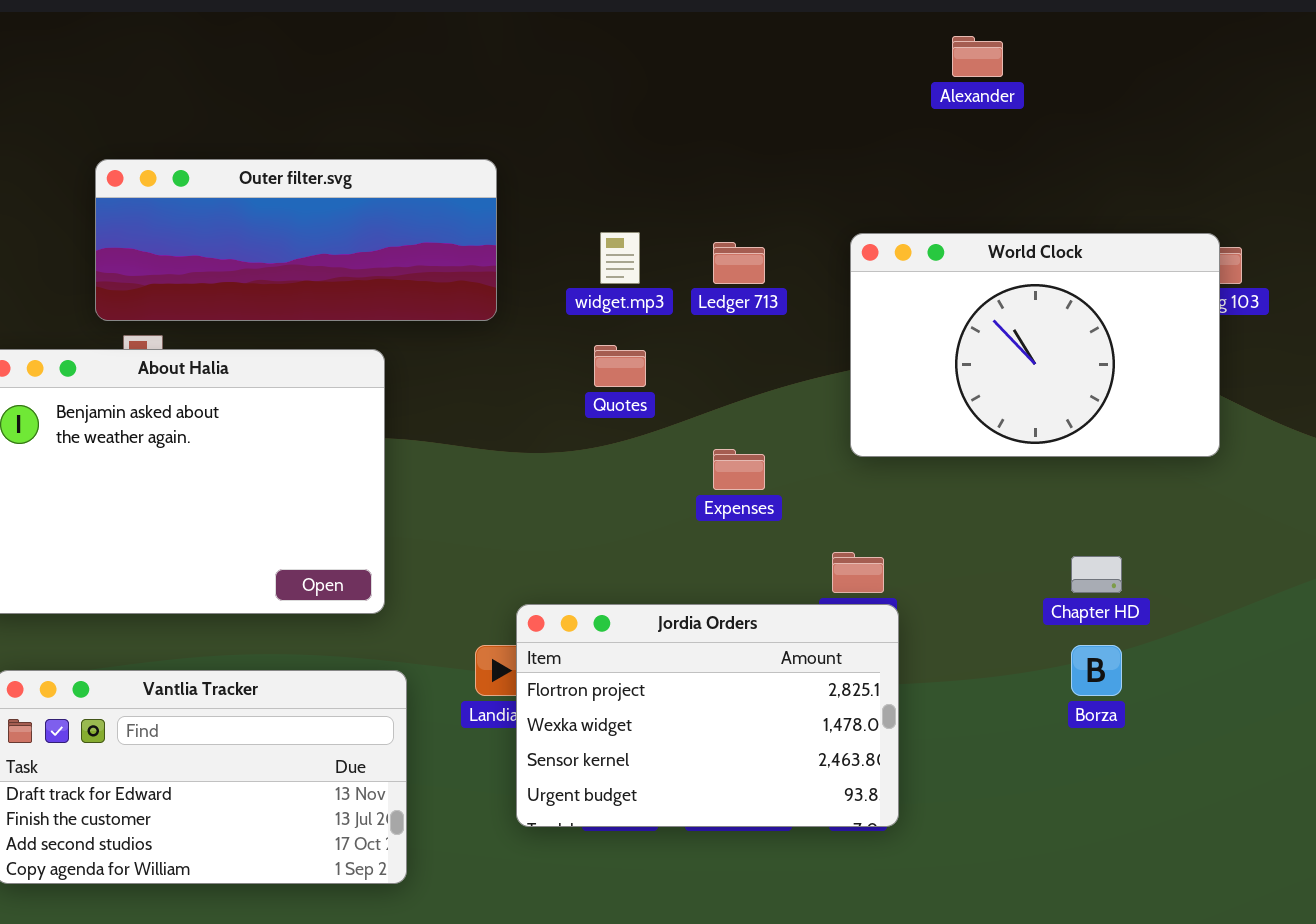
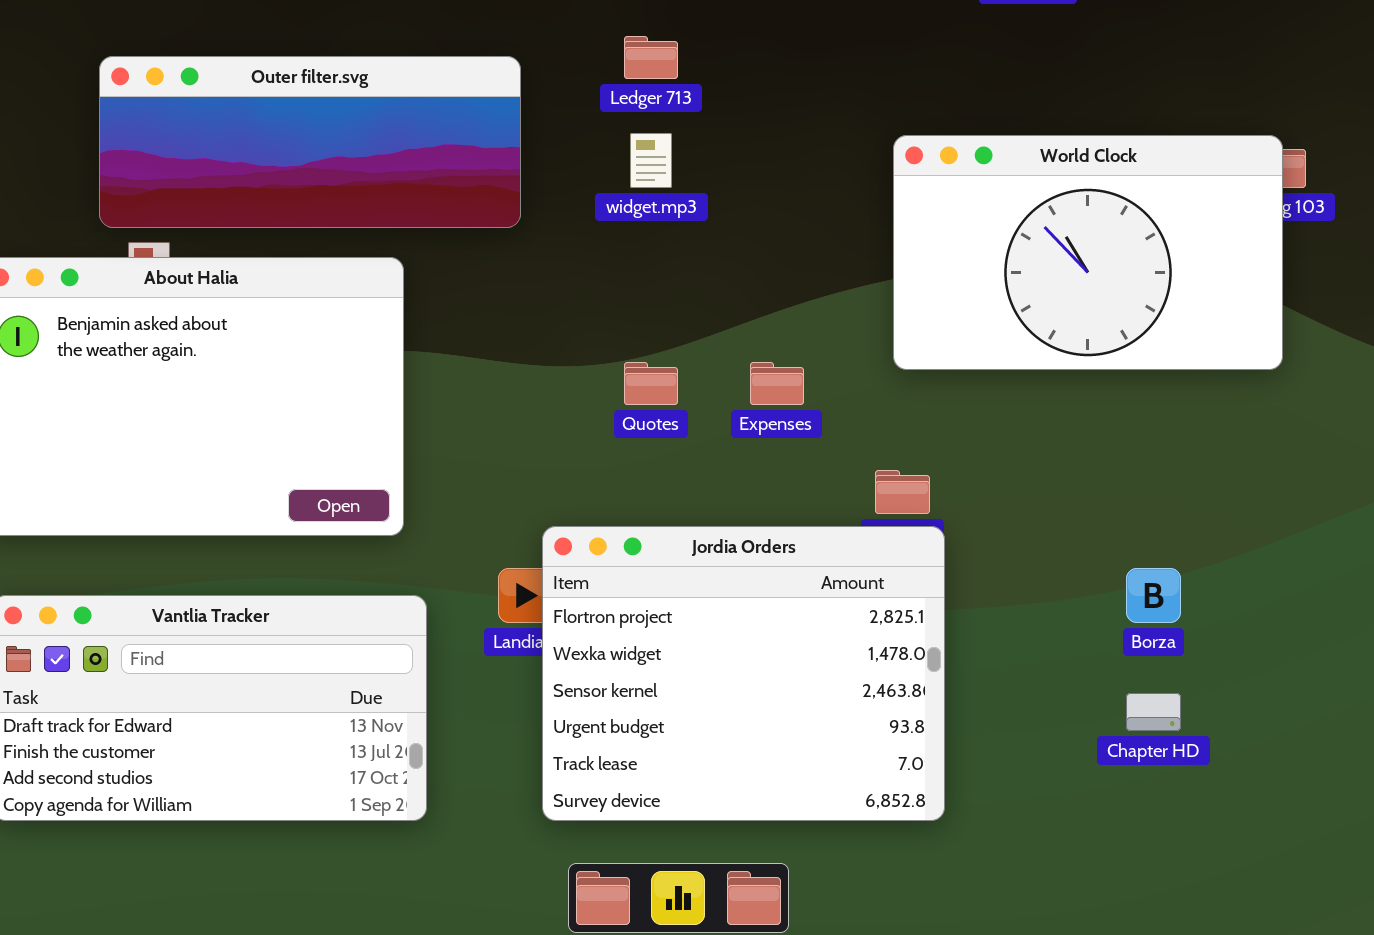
Ledger 713: [713,242,765,284] -> [624,36,678,79], moved
Quotes: [594,345,646,387] -> [624,362,678,405], moved
Chapter HD: [1071,556,1122,593] -> [1126,693,1181,731], moved
Jordia Orders: [516,604,899,827] -> [542,526,945,821], resized

